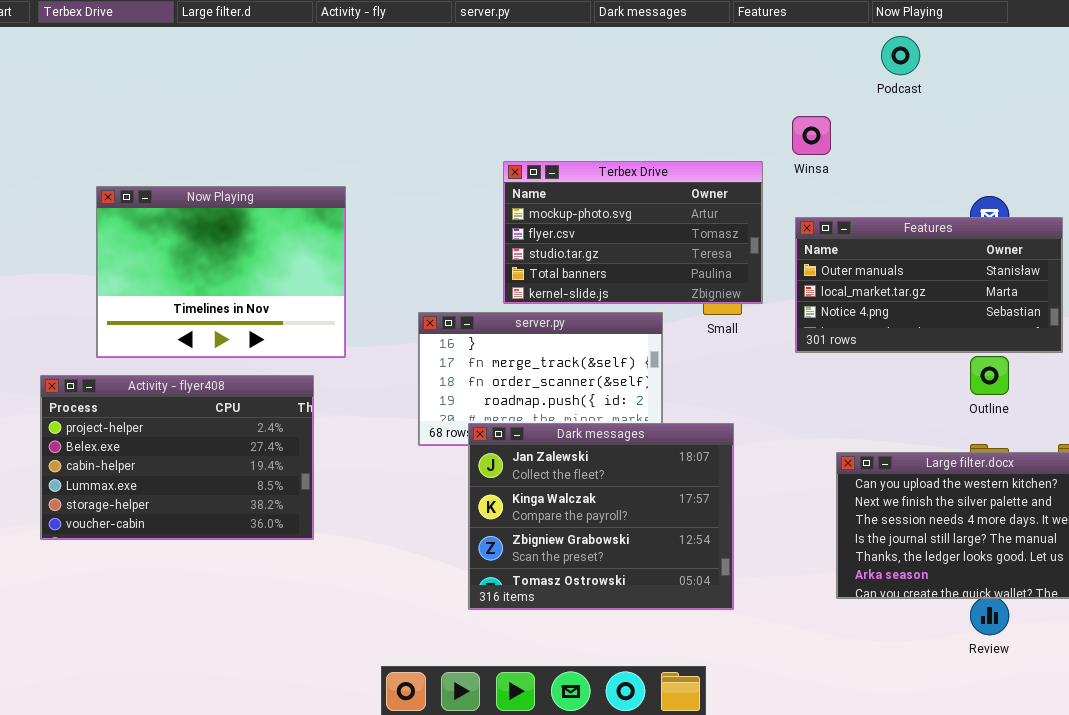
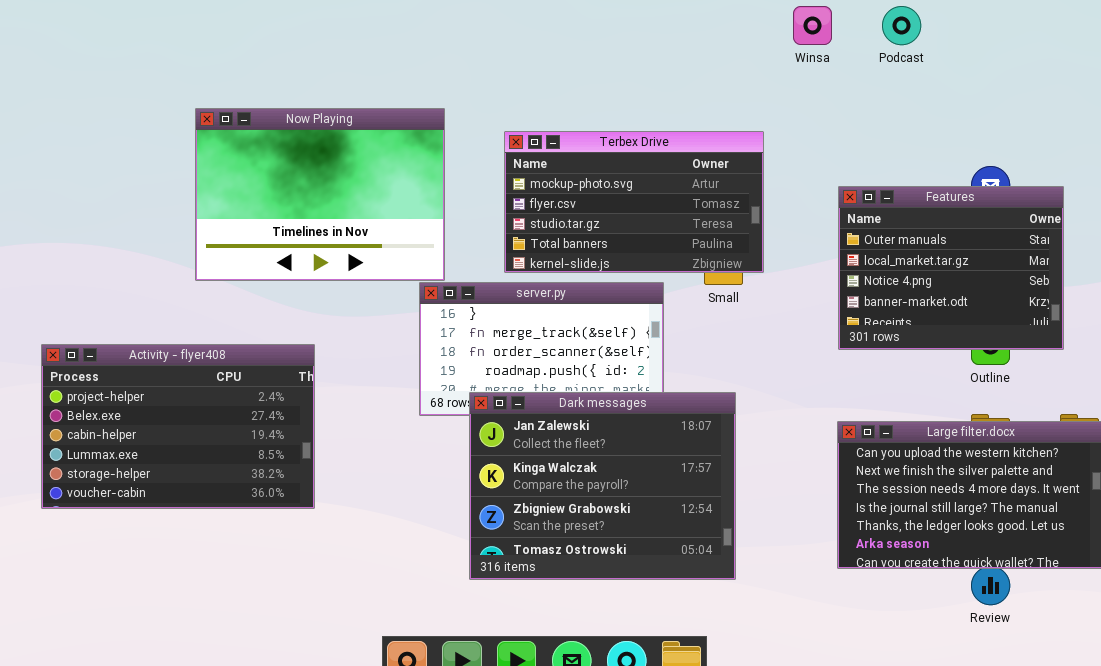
Winsa: [792,116,831,155] -> [793,6,832,45], moved
Now Playing: [96,186,346,358] -> [195,108,445,281], moved
Features: [795,217,1063,353] -> [838,186,1064,350], resized

